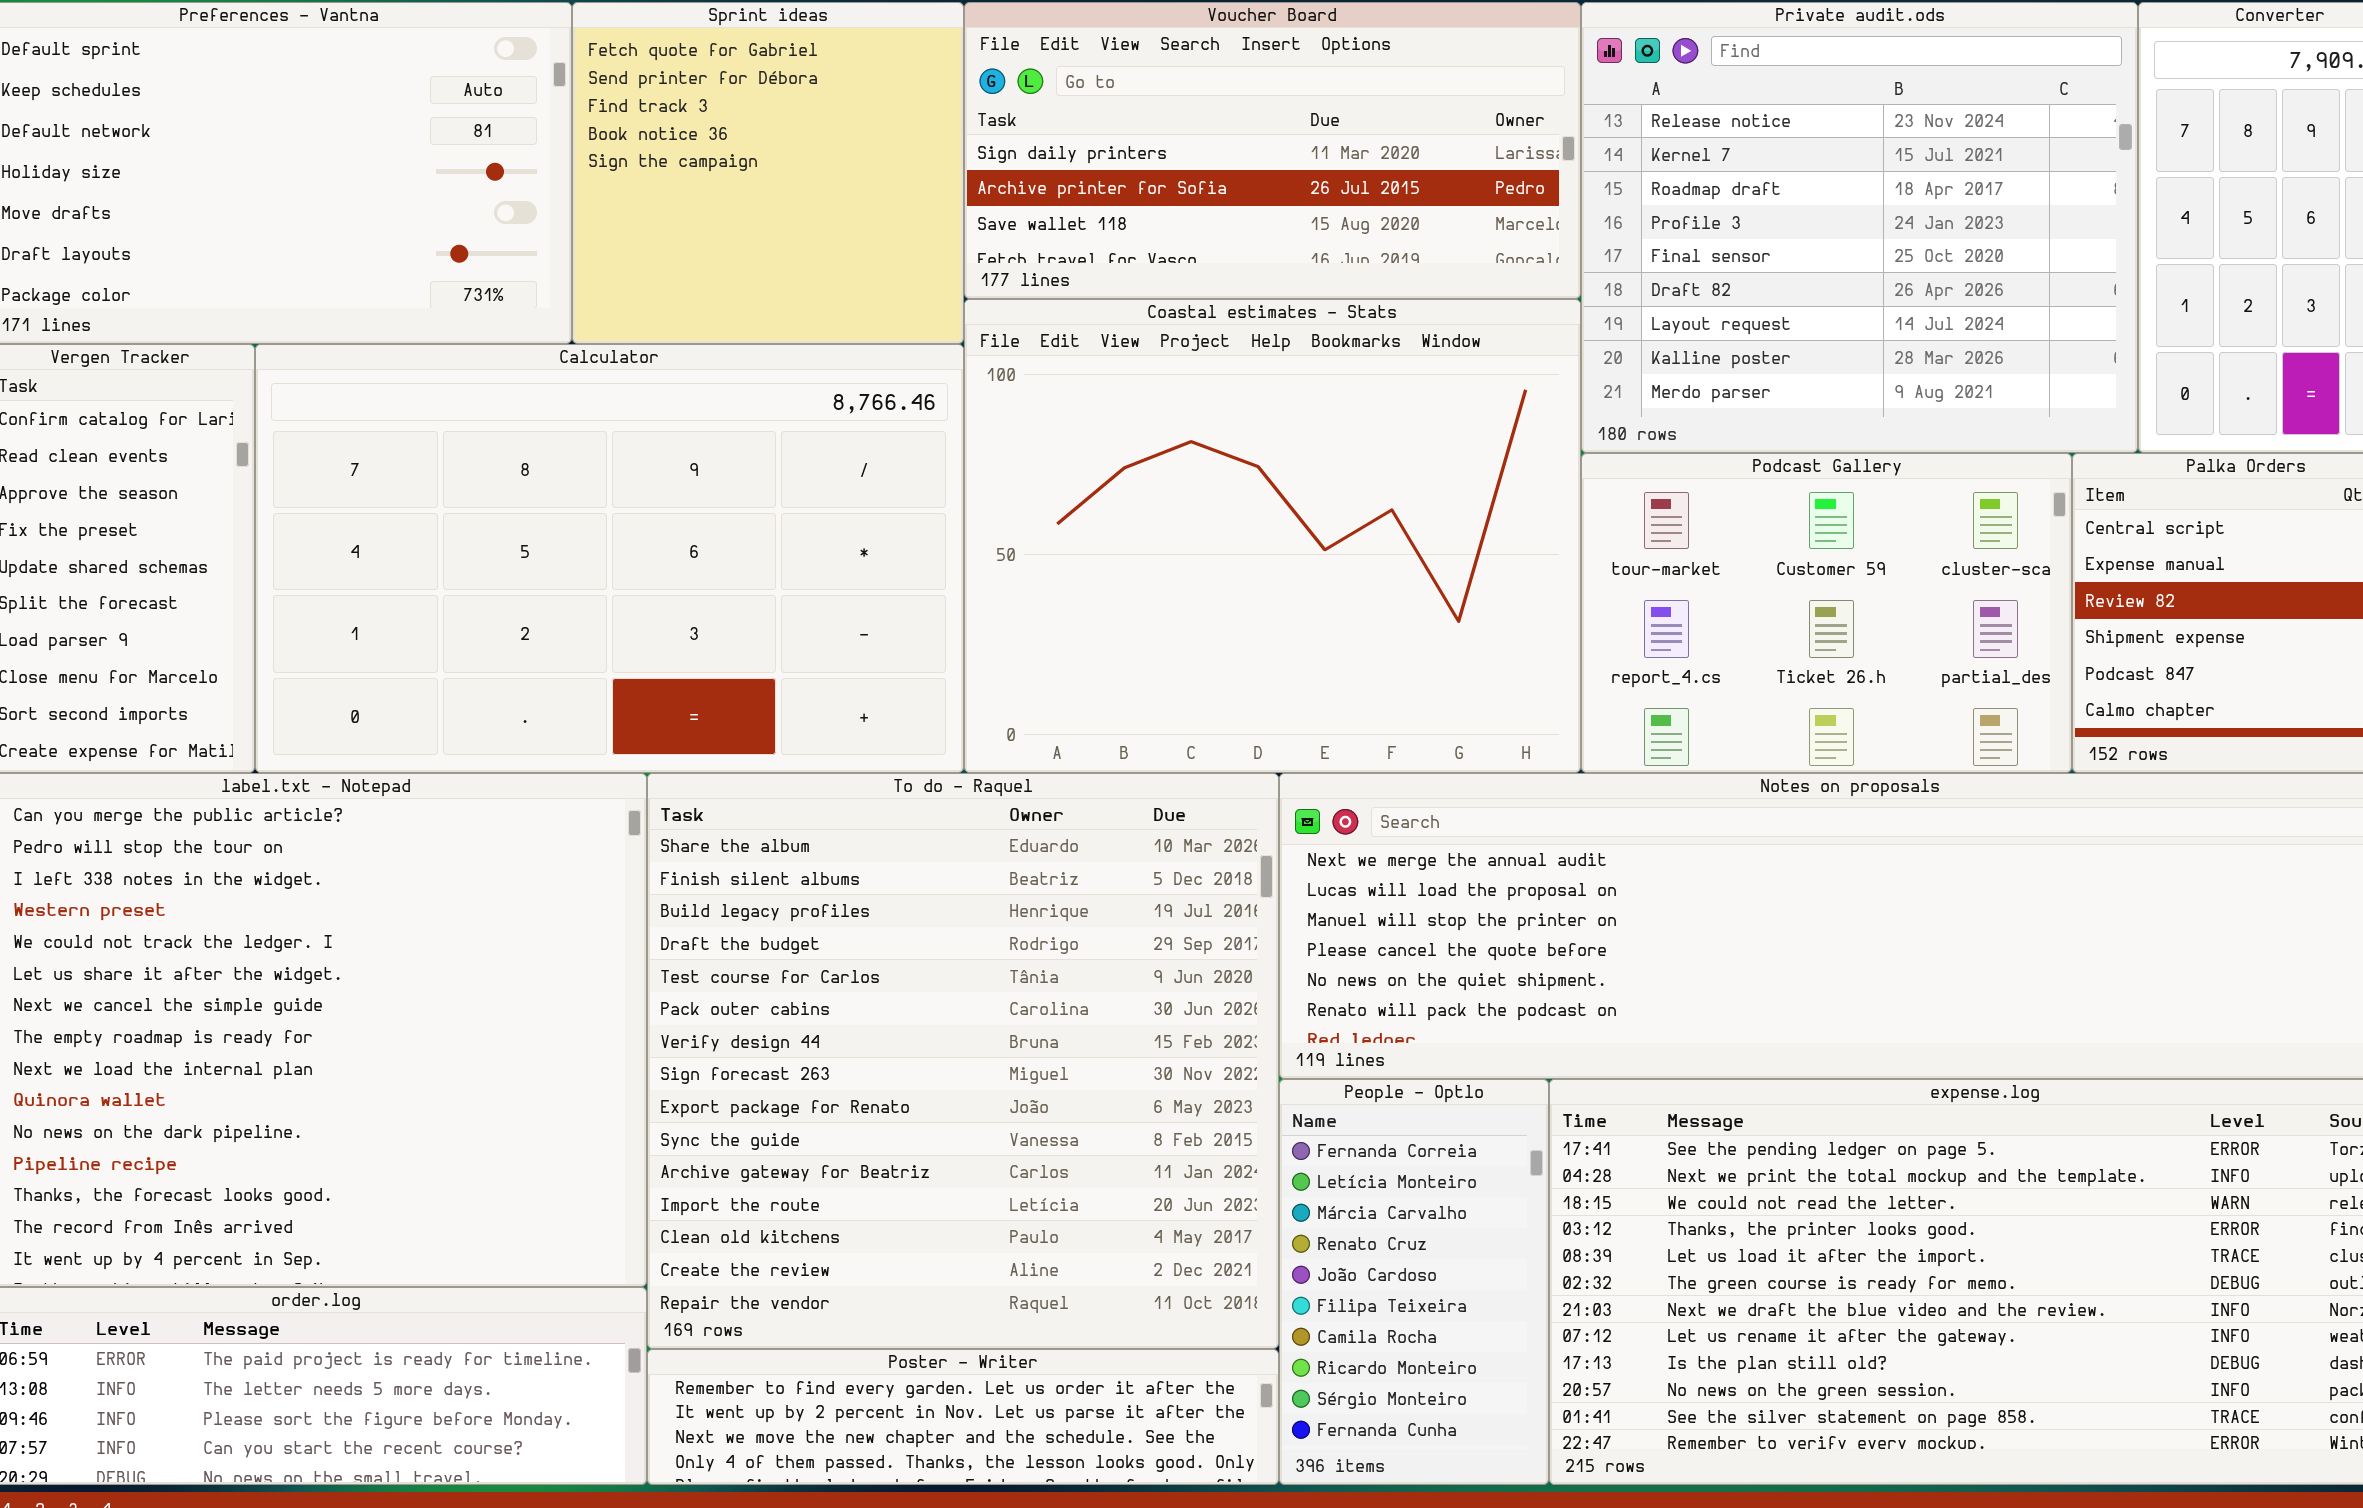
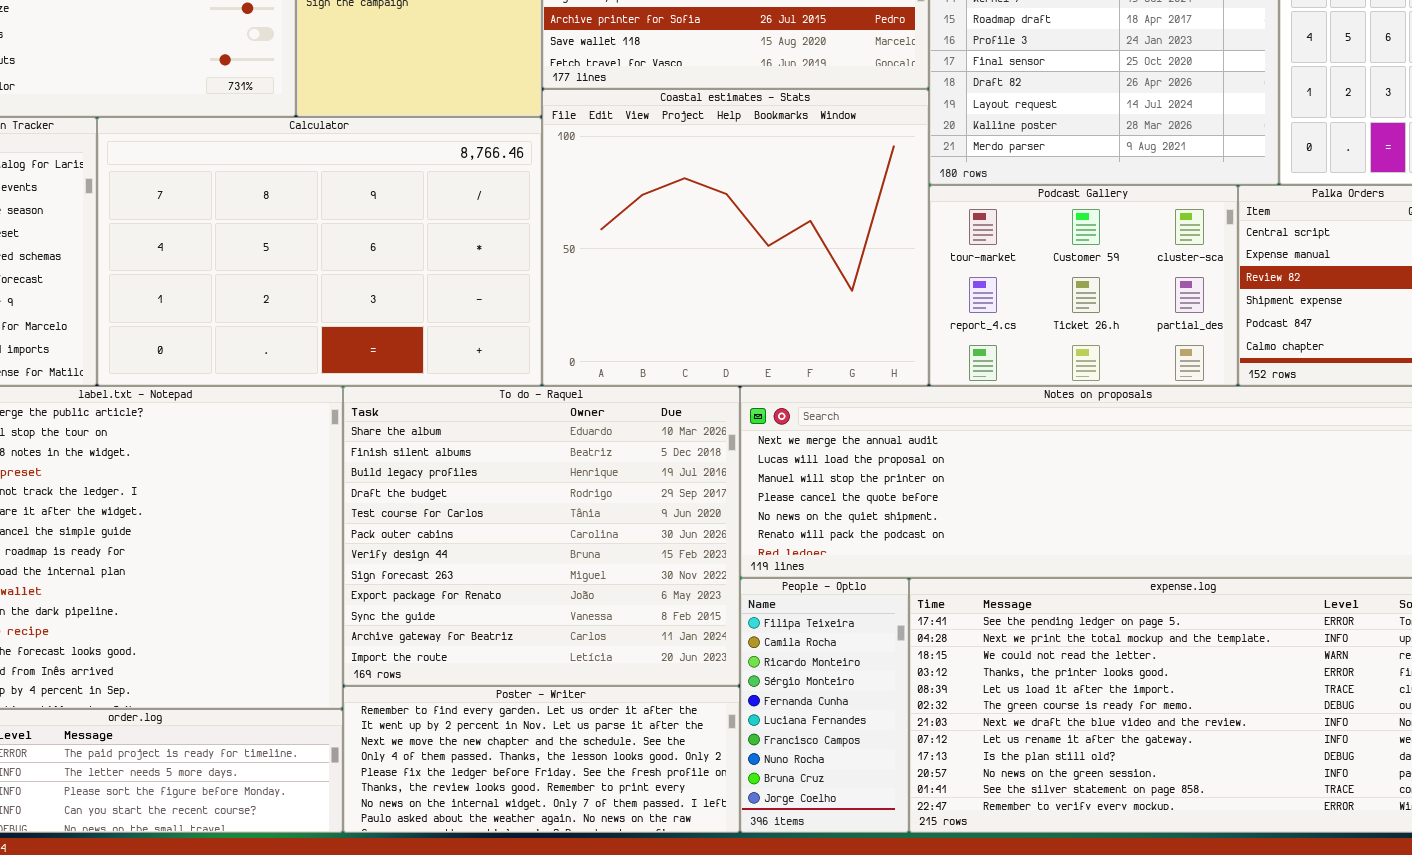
To do - Raquel: [647,773,1279,1349] -> [343,386,740,686], resized
People - Optlo: [1279,1079,1549,1485] -> [740,578,909,833], scrolled down 5 rows
Poster - Writer: [647,1349,1279,1485] -> [343,686,740,833], resized

